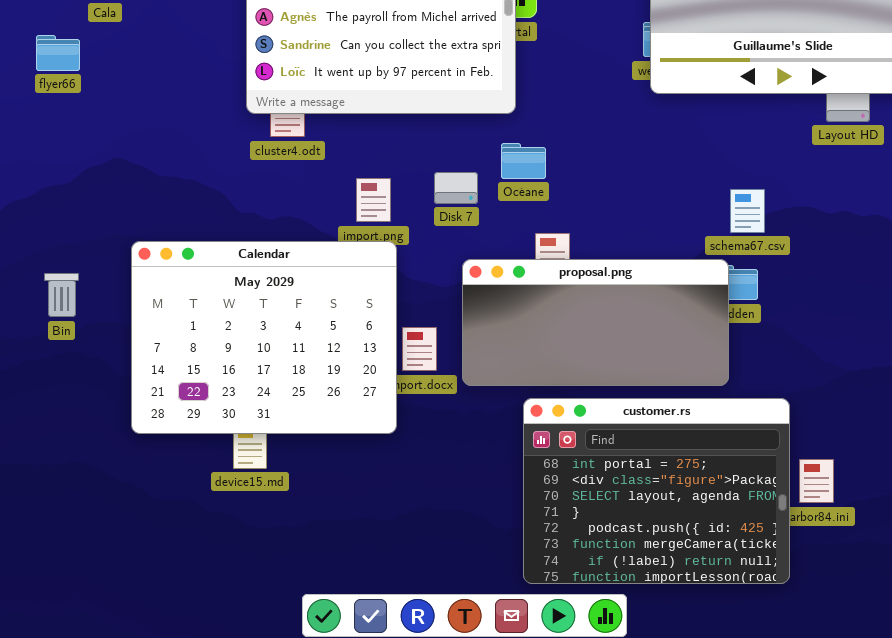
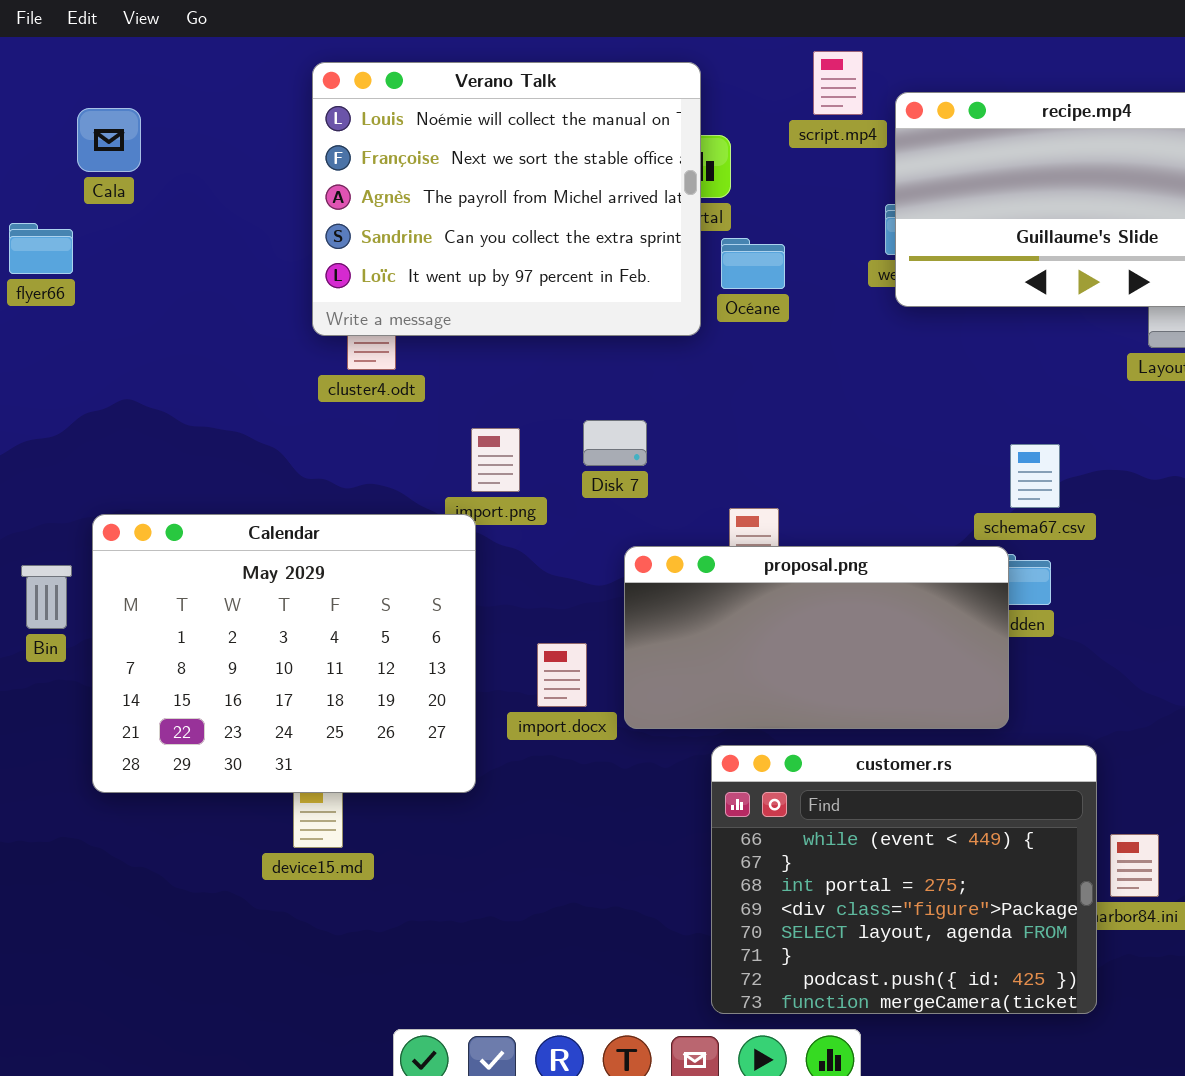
Océane: [501,143,546,179] -> [721,238,785,289], moved
Calendar: [131,241,397,434] -> [92,514,476,793], moved
customer.rs: [523,398,790,584] -> [711,745,1097,1014], scrolled up 2 rows

